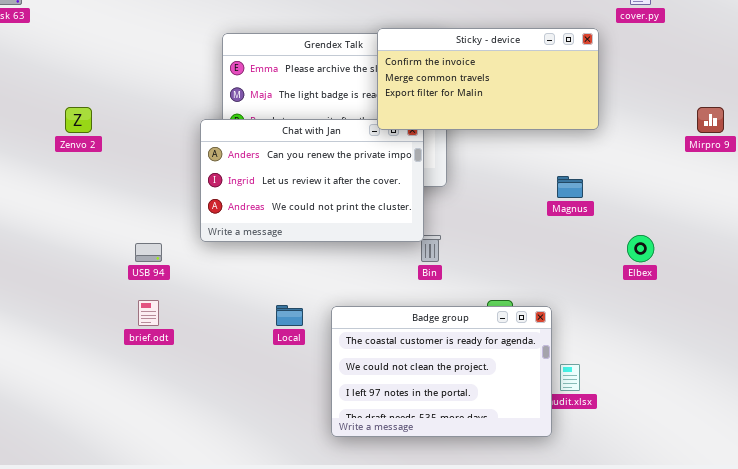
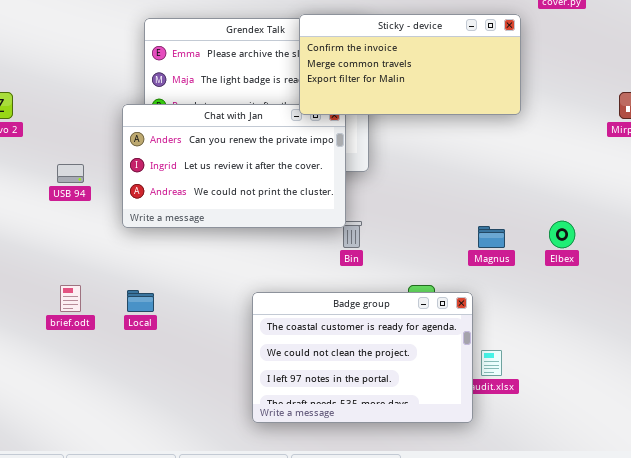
Magnus: [557,176,583,198] -> [478,226,505,248], moved
USB 94: [135,243,162,262] -> [57,164,84,183], moved
Local: [276,305,303,326] -> [127,290,154,312], moved

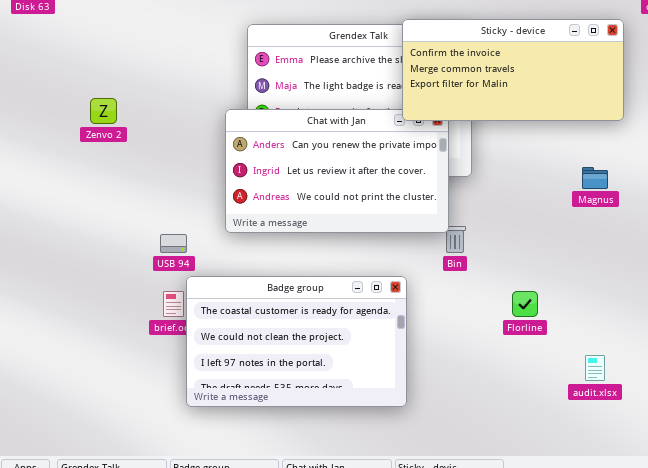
USB 94: [57,164,84,183] -> [160,234,187,253], moved
Magnus: [478,226,505,248] -> [582,167,608,189], moved
Badge group: [252,292,473,423] -> [186,276,407,407], moved

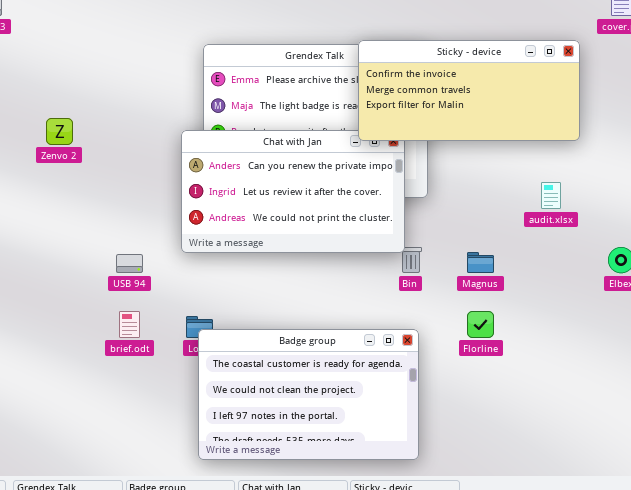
Magnus: [582,167,608,189] -> [467,252,494,273], moved
Badge group: [186,276,407,407] -> [198,329,419,460], moved
audit.xlsx: [585,355,605,381] -> [541,182,561,209], moved

